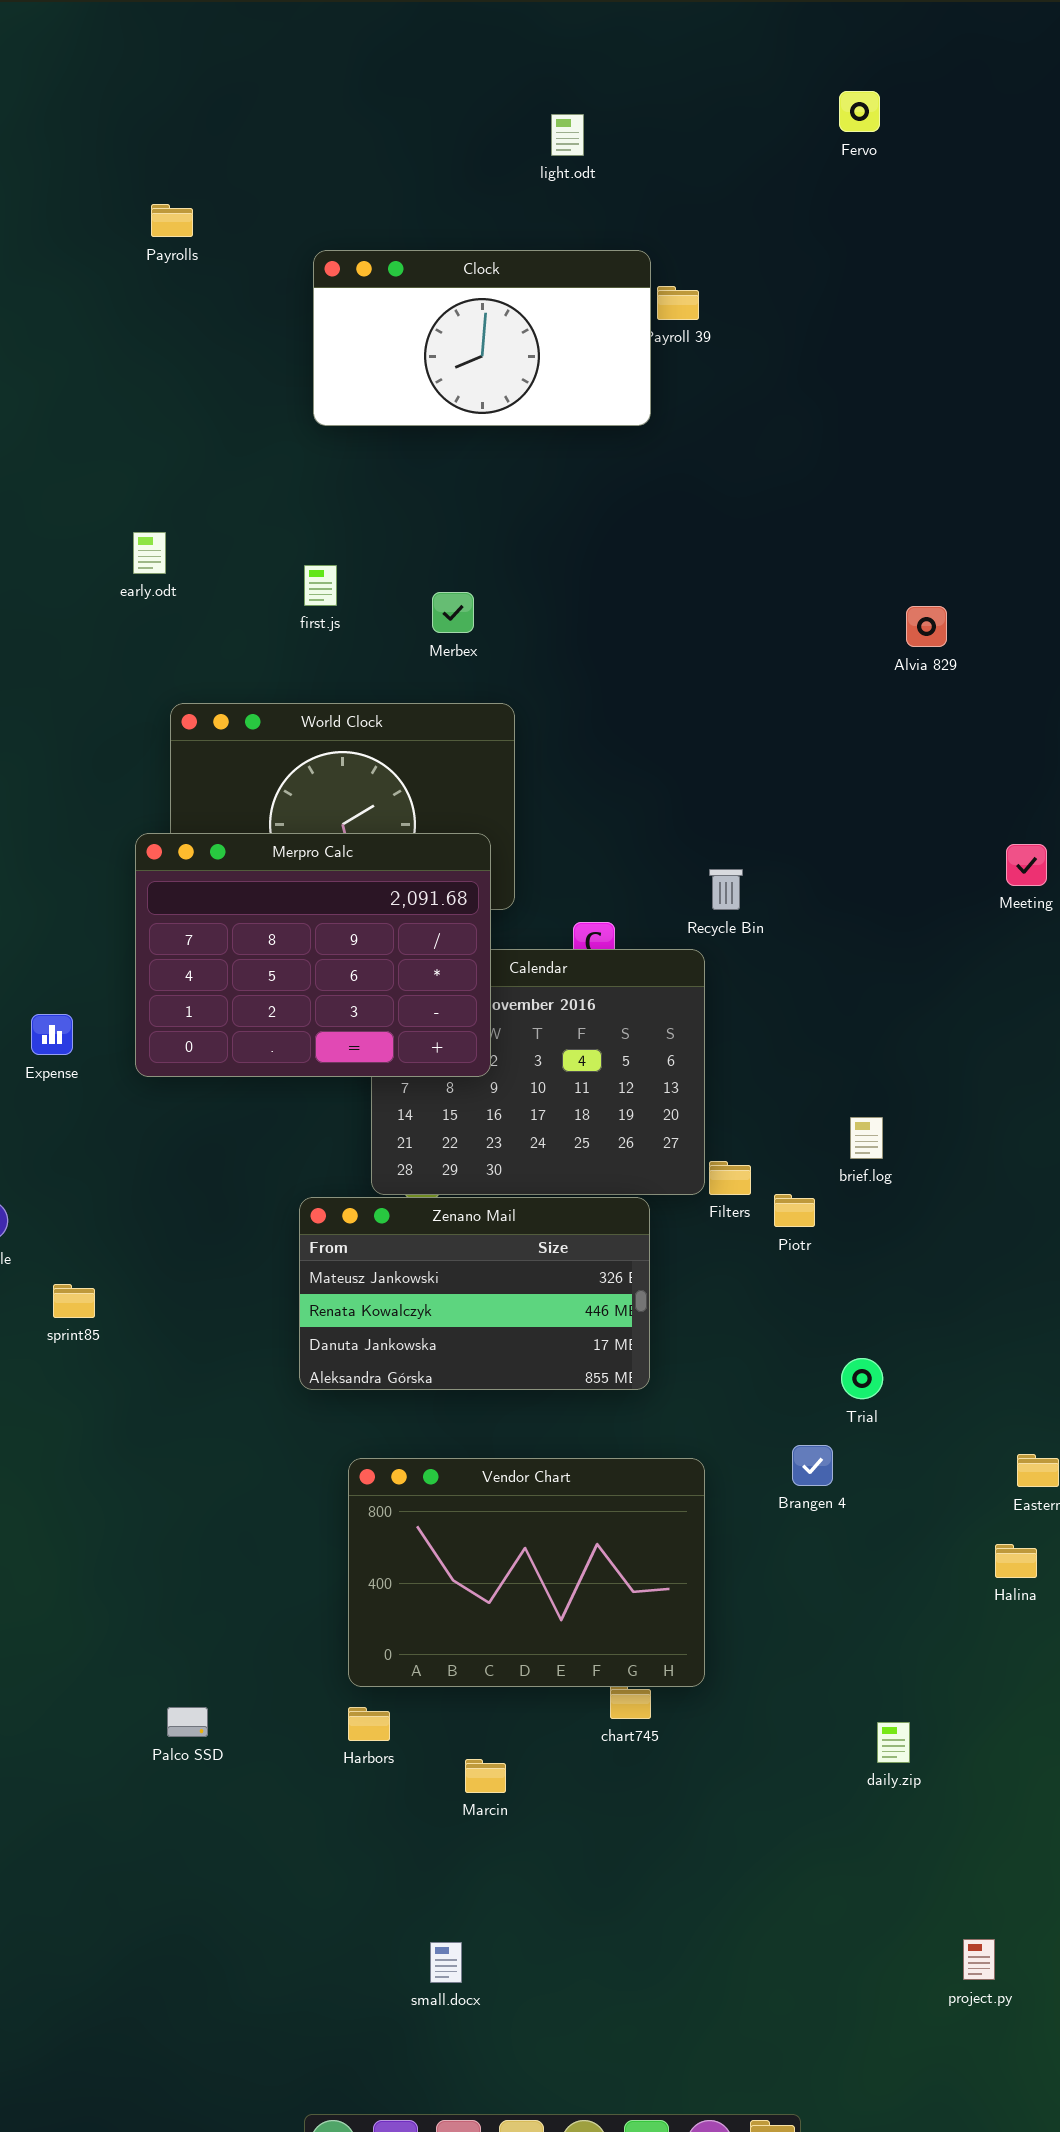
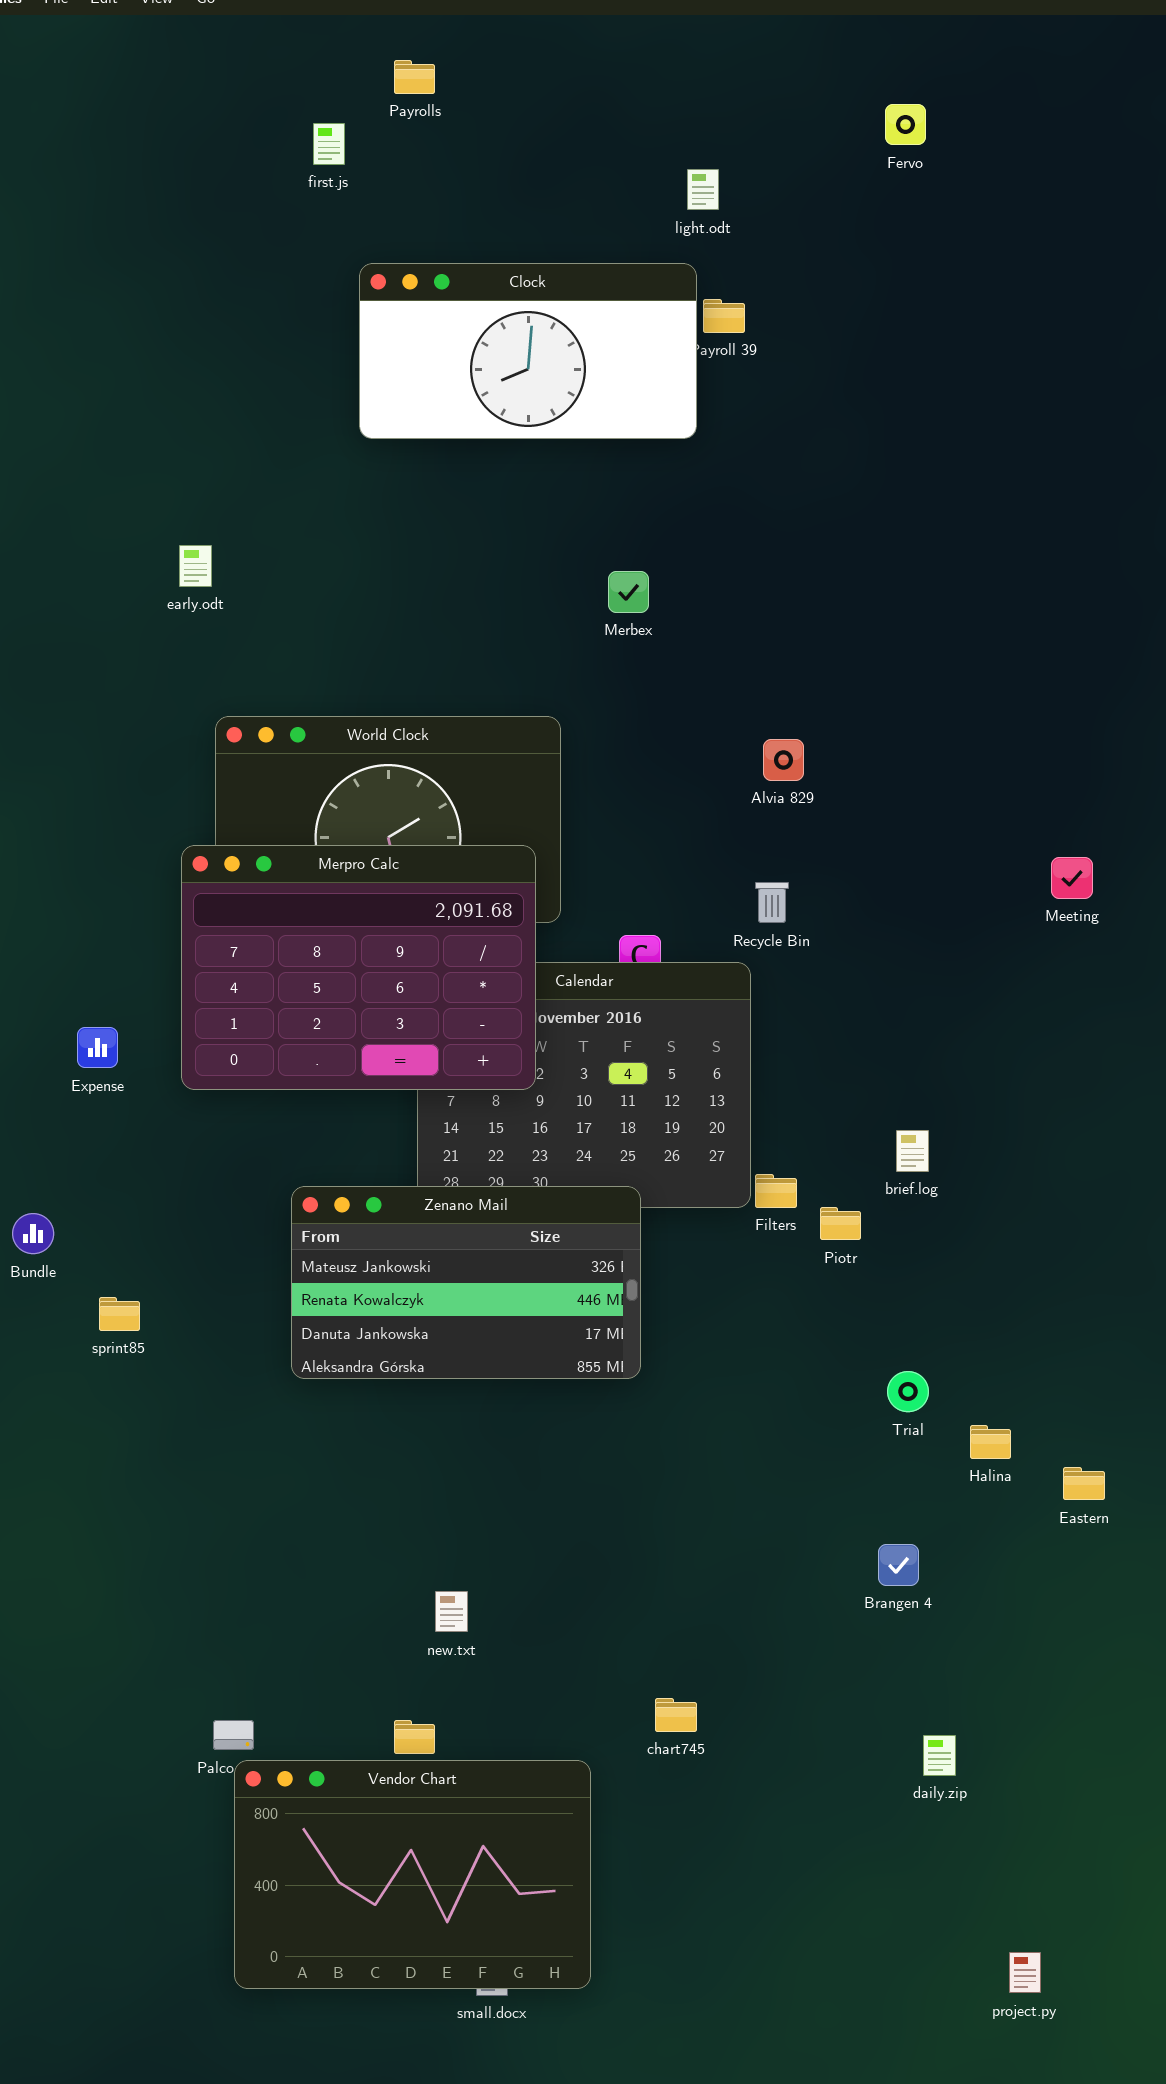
light.odt: [551,114,584,156] -> [687,169,719,210], moved
Payrolls: [151,204,193,237] -> [394,60,435,94], moved
first.js: [304,565,337,606] -> [313,123,345,165], moved
Merbex: [432,592,474,633] -> [608,571,649,613], moved
Alvia 829: [906,606,947,647] -> [763,739,804,781], moved
Zenano Mail: [299,1197,650,1390] -> [291,1186,641,1379], moved
Brangen 4: [792,1445,833,1486] -> [878,1544,919,1586], moved
Vendor Chart: [348,1458,705,1687] -> [234,1760,591,1989], moved
Halina: [995,1544,1037,1578] -> [970,1425,1011,1459], moved

